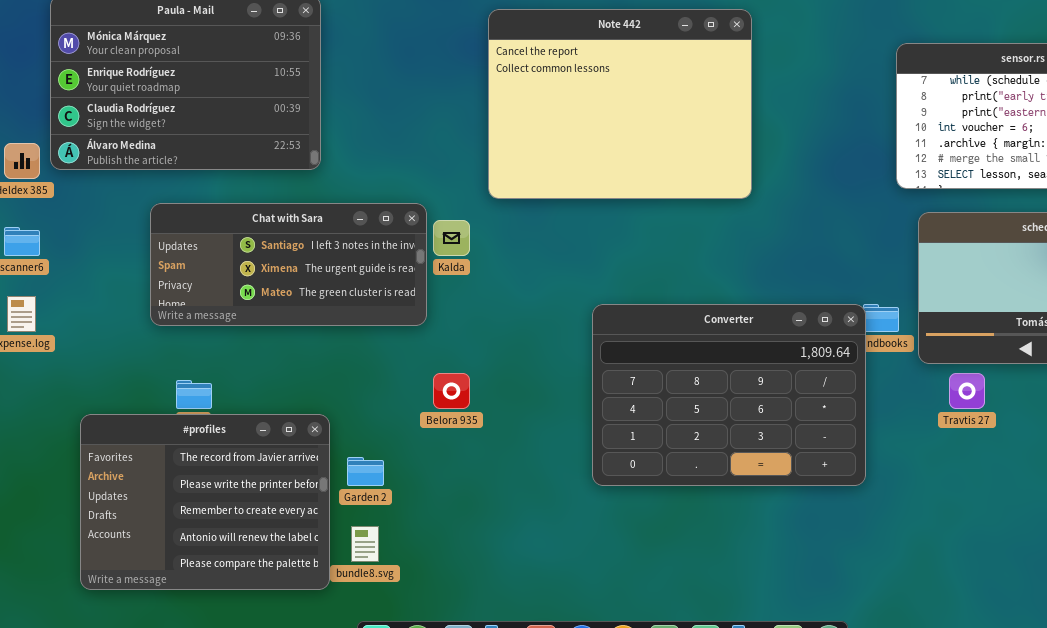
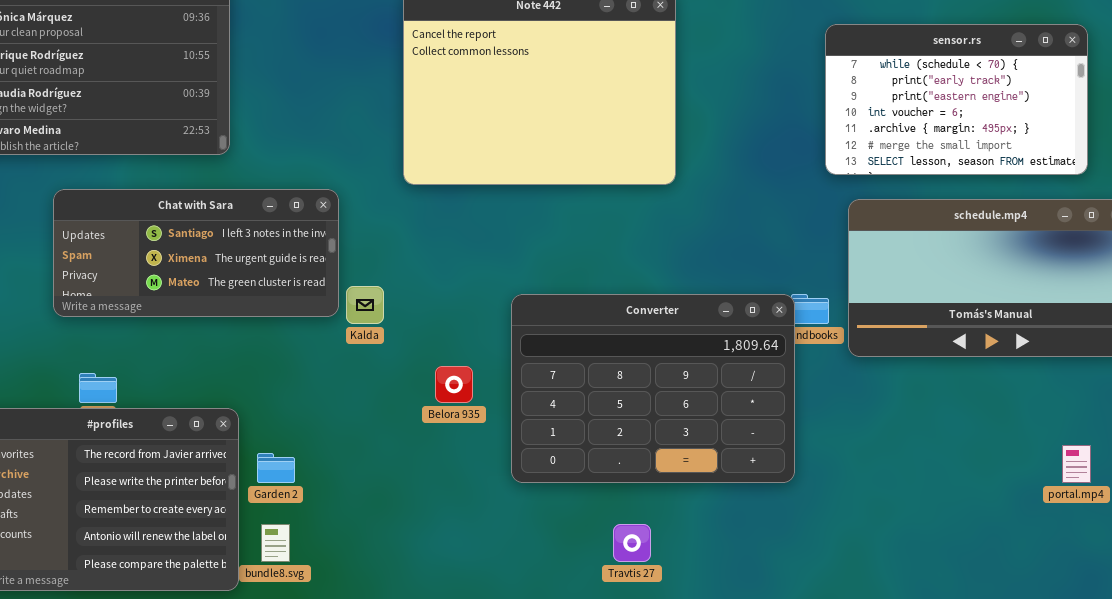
Kalda: [433,220,470,256] -> [346,286,384,324], moved
Belora 935: [433,373,470,409] -> [435,366,473,403], moved
Travtis 27: [949,373,985,409] -> [613,524,651,562], moved

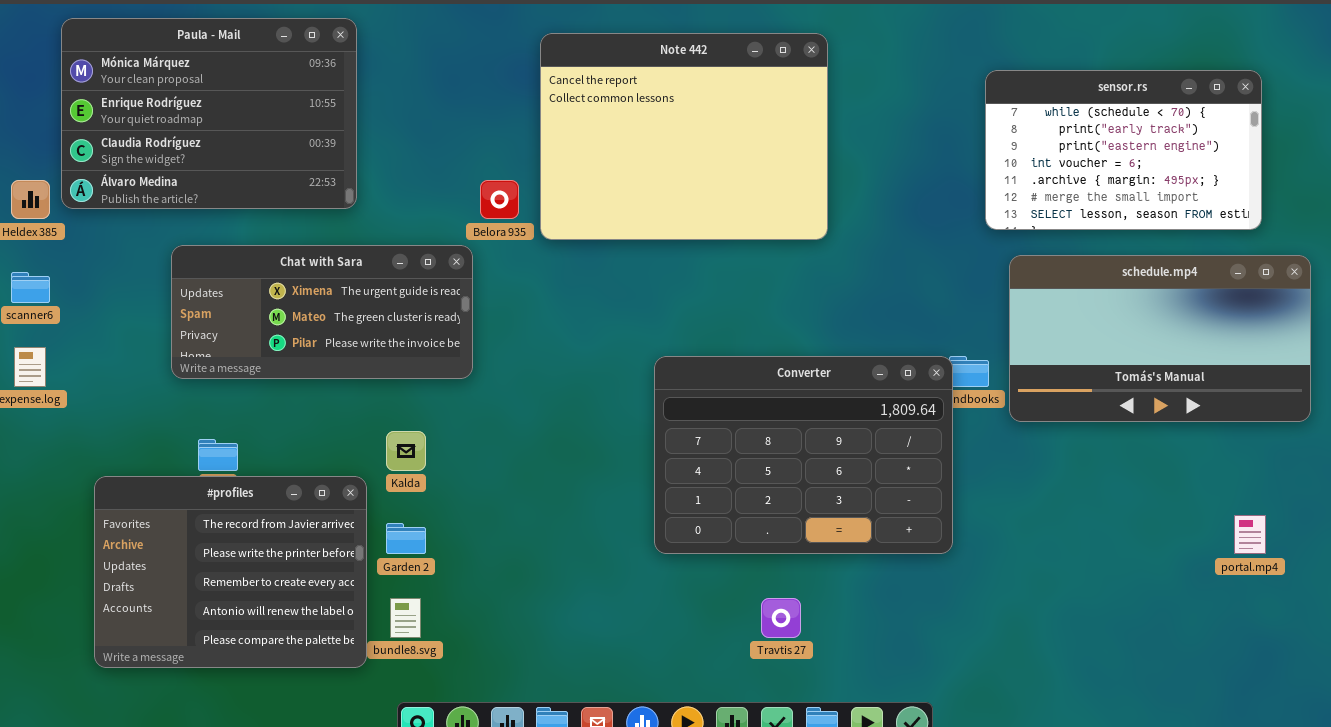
Chat with Sara: [53,189,339,317] -> [171,245,473,379], scrolled down 1 row
Kalda: [346,286,384,324] -> [386,431,426,471], moved
Belora 935: [435,366,473,403] -> [480,180,519,219], moved

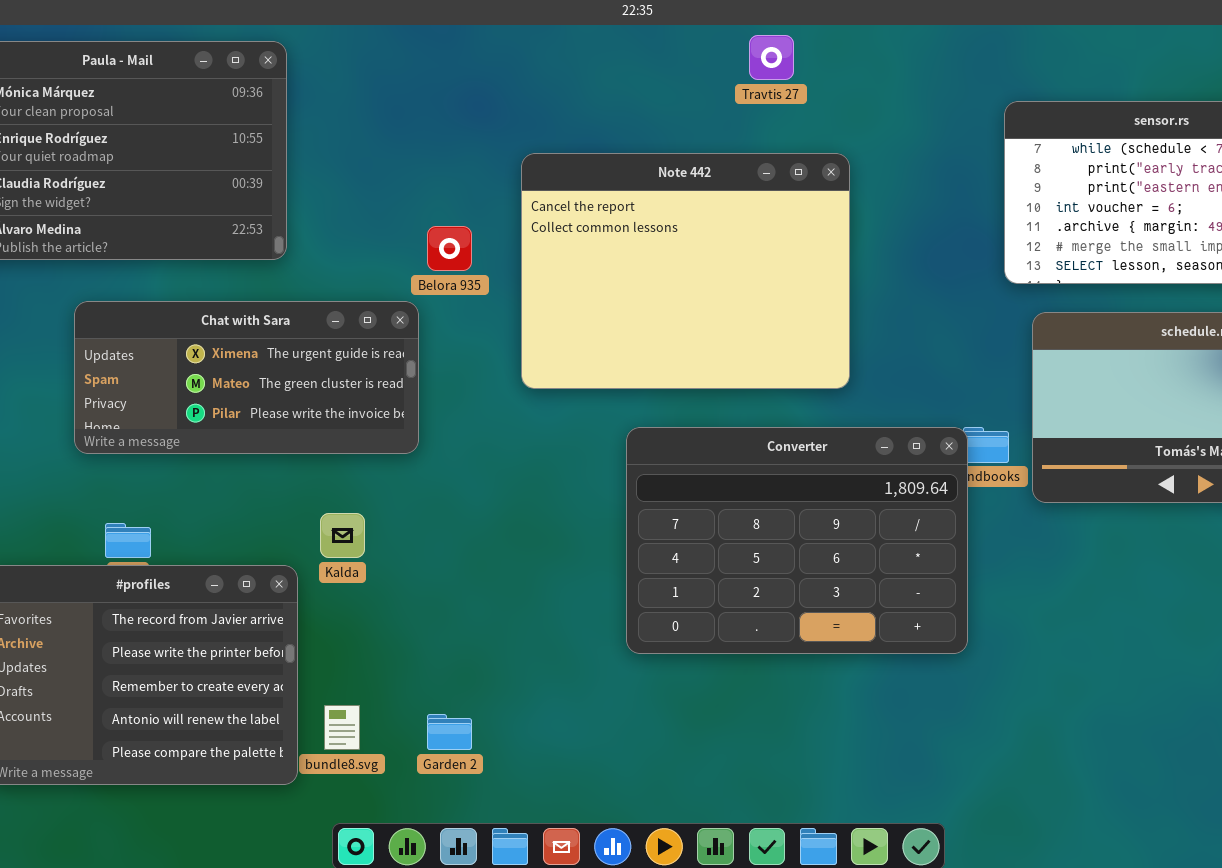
Note 442: [540,33,828,240] -> [521,153,850,389], moved
Garden 2: [386,523,426,554] -> [427,714,472,750], moved
Travtis 27: [761,598,801,638] -> [749,35,794,80], moved

